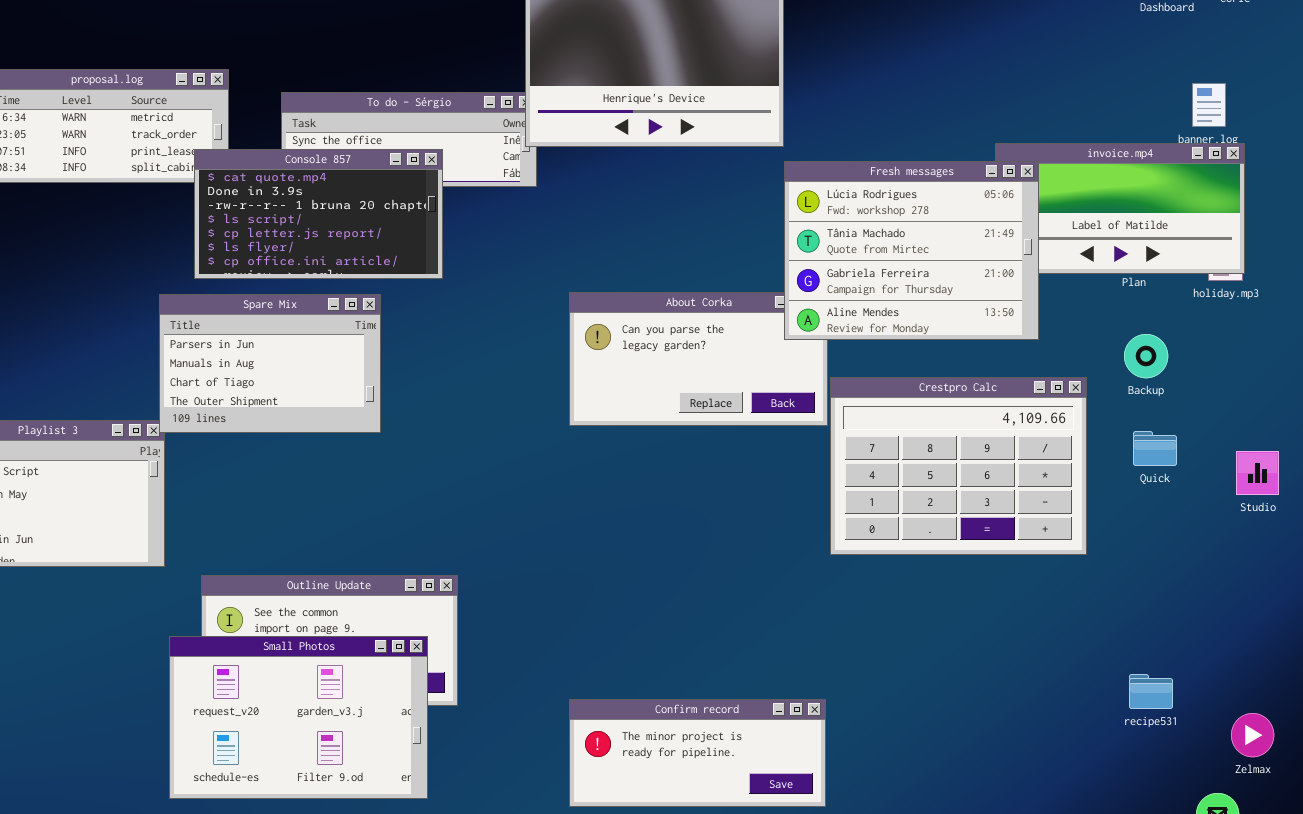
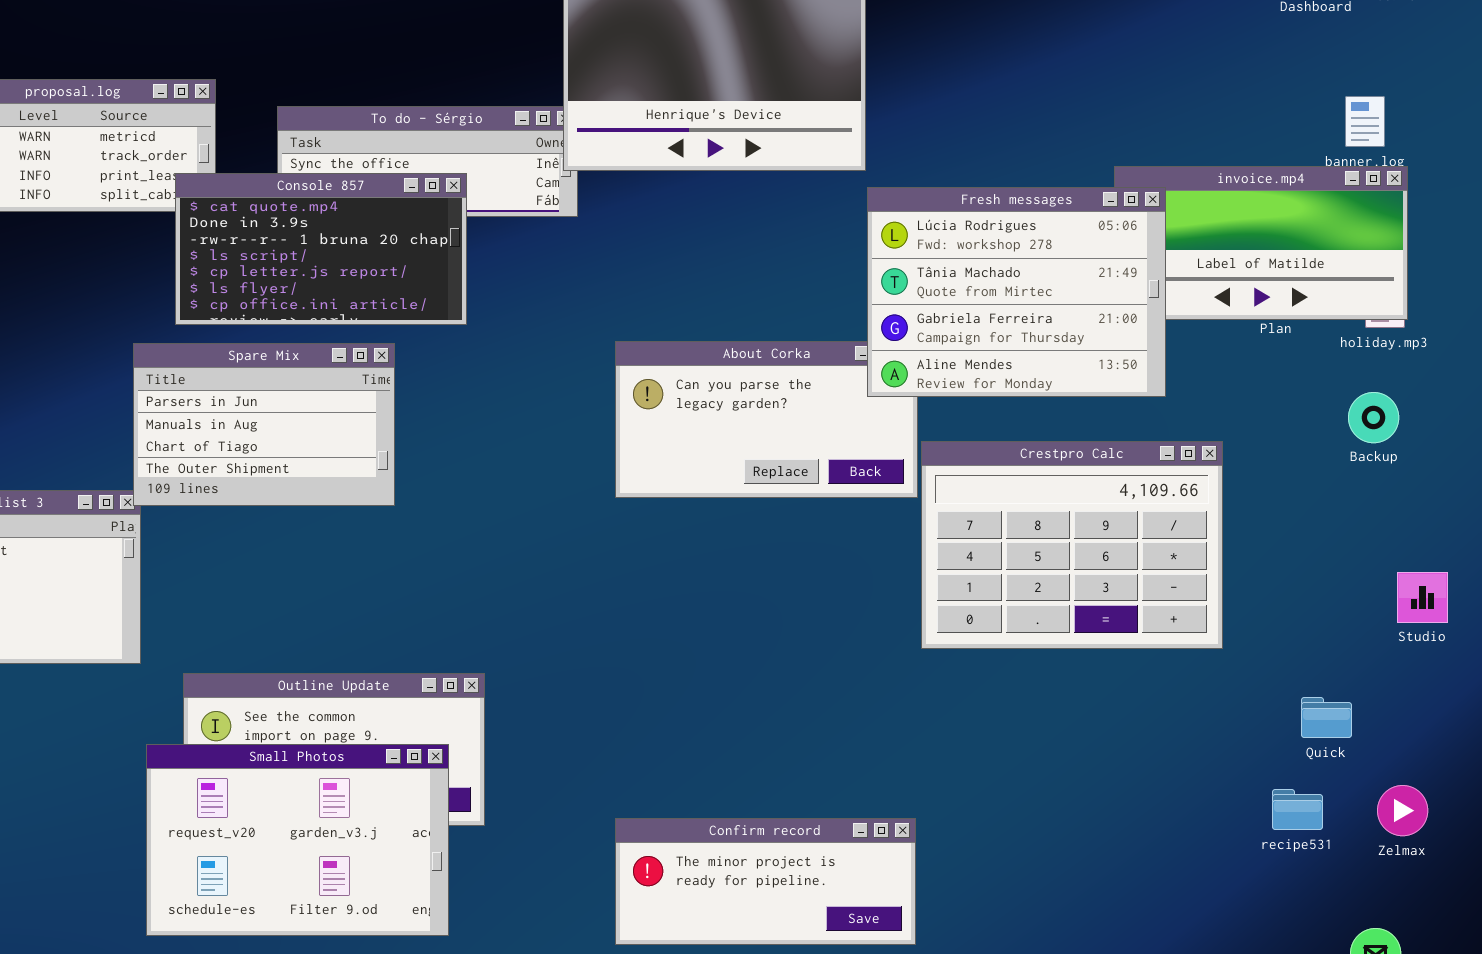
Backup: [1124,334,1168,378] -> [1348,392,1399,443], moved
Quick: [1133,431,1177,466] -> [1301,697,1352,738], moved
Studio: [1236,451,1279,495] -> [1397,572,1448,623], moved
Zelmax: [1231,713,1274,757] -> [1377,785,1428,836], moved

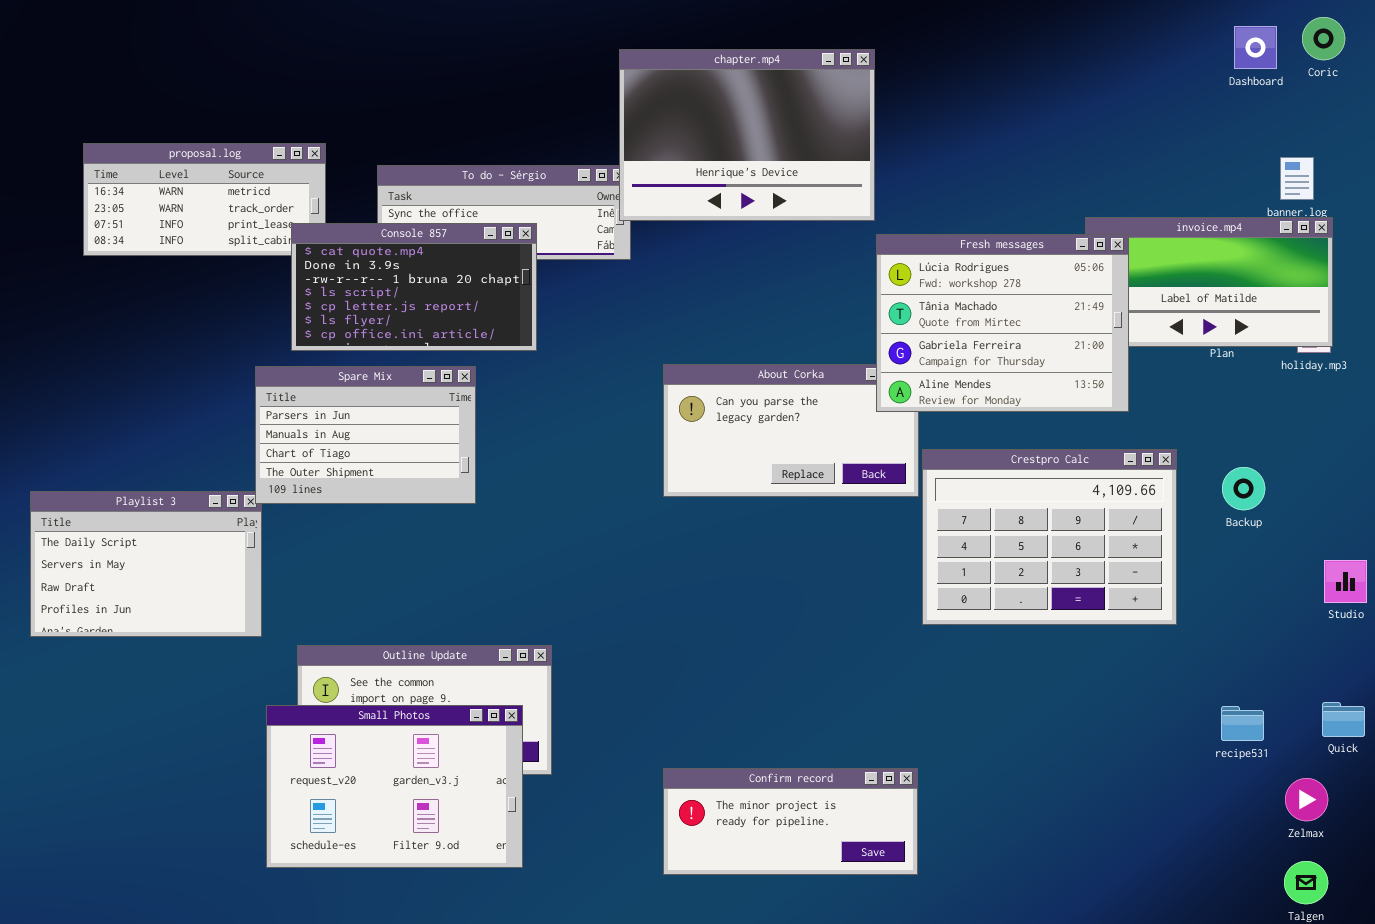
Backup: [1348,392,1399,443] -> [1222,467,1265,510], moved
Quick: [1301,697,1352,738] -> [1322,702,1365,737], moved
Zelmax: [1377,785,1428,836] -> [1285,778,1328,821], moved
recipe531: [1272,789,1323,830] -> [1221,706,1264,741], moved

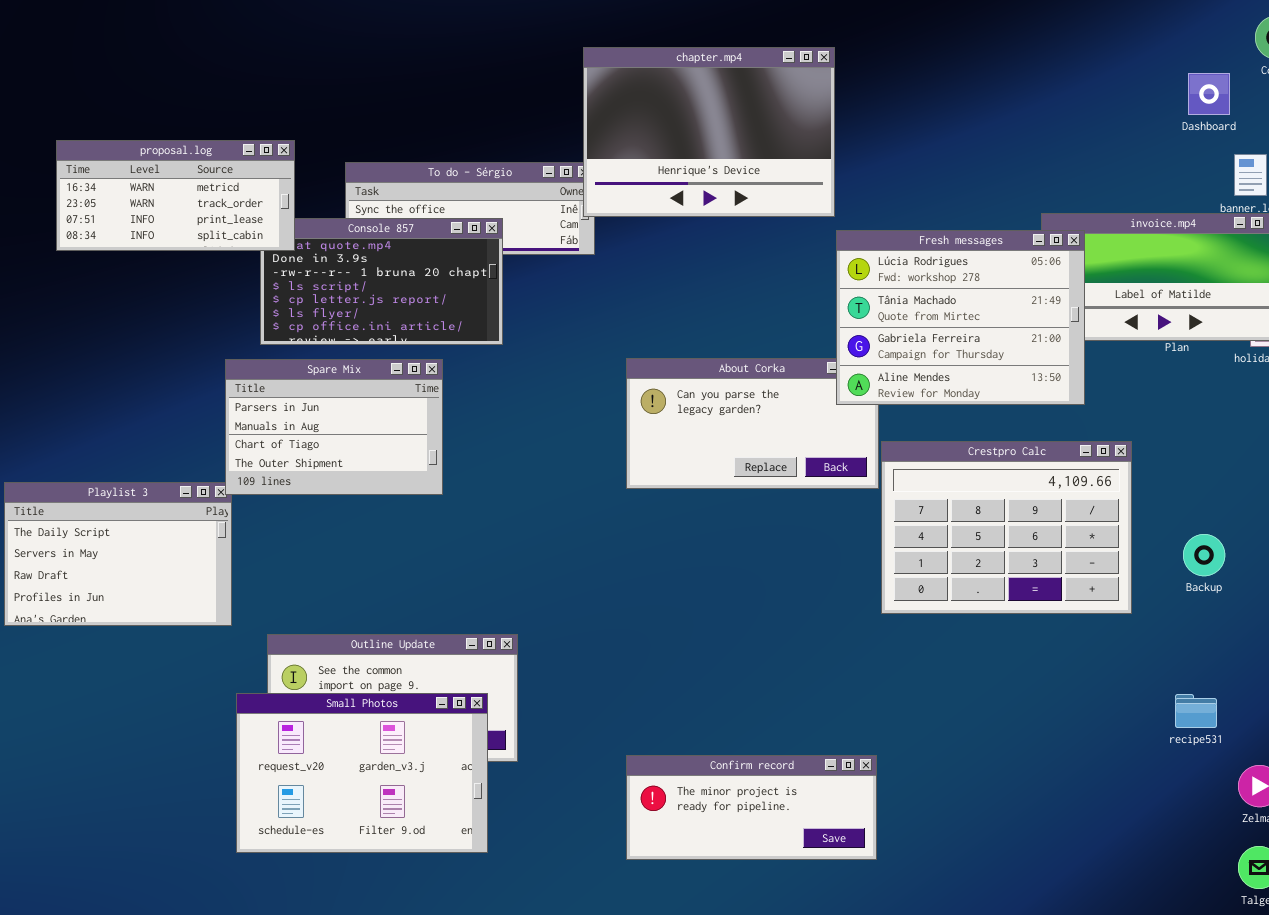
Dashboard: [1234,26,1277,69] -> [1188,73,1230,115], moved
proposal.log: [83,143,326,256] -> [56,140,295,251], raised
Backup: [1222,467,1265,510] -> [1183,534,1225,576], moved

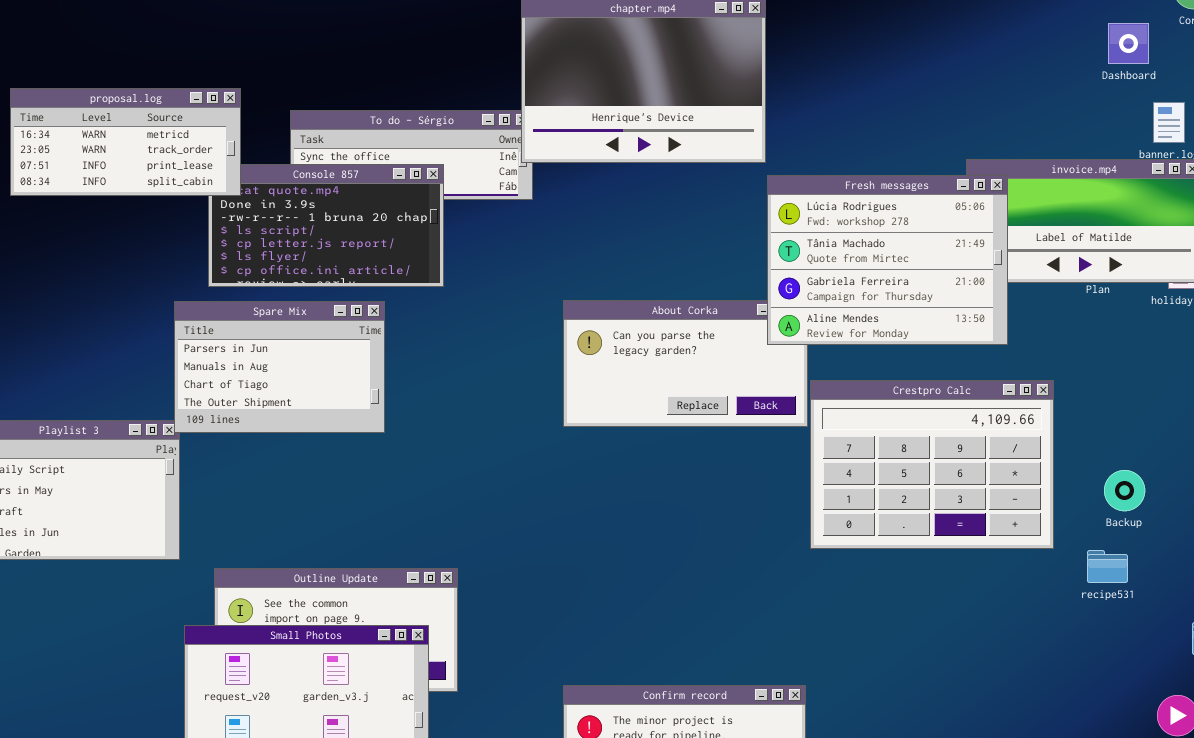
recipe531: [1175,694,1217,728] -> [1087,550,1128,583], moved

